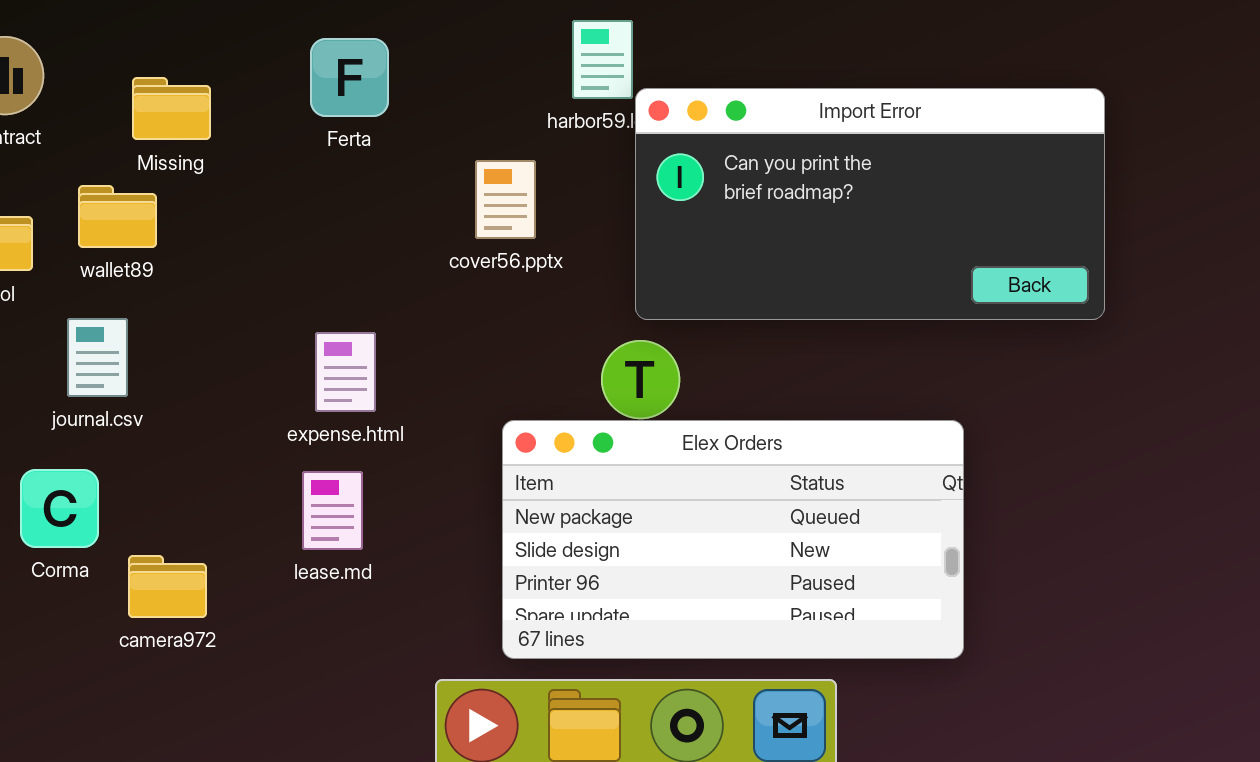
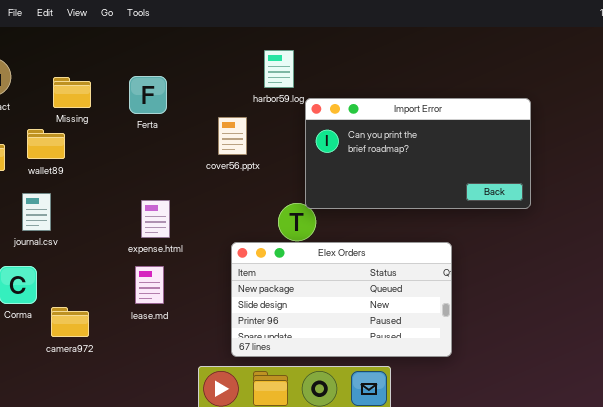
Ferta: [310,38,389,117] -> [129,76,167,114], moved
Import Error: [635,88,1105,320] -> [305,98,531,209], moved

